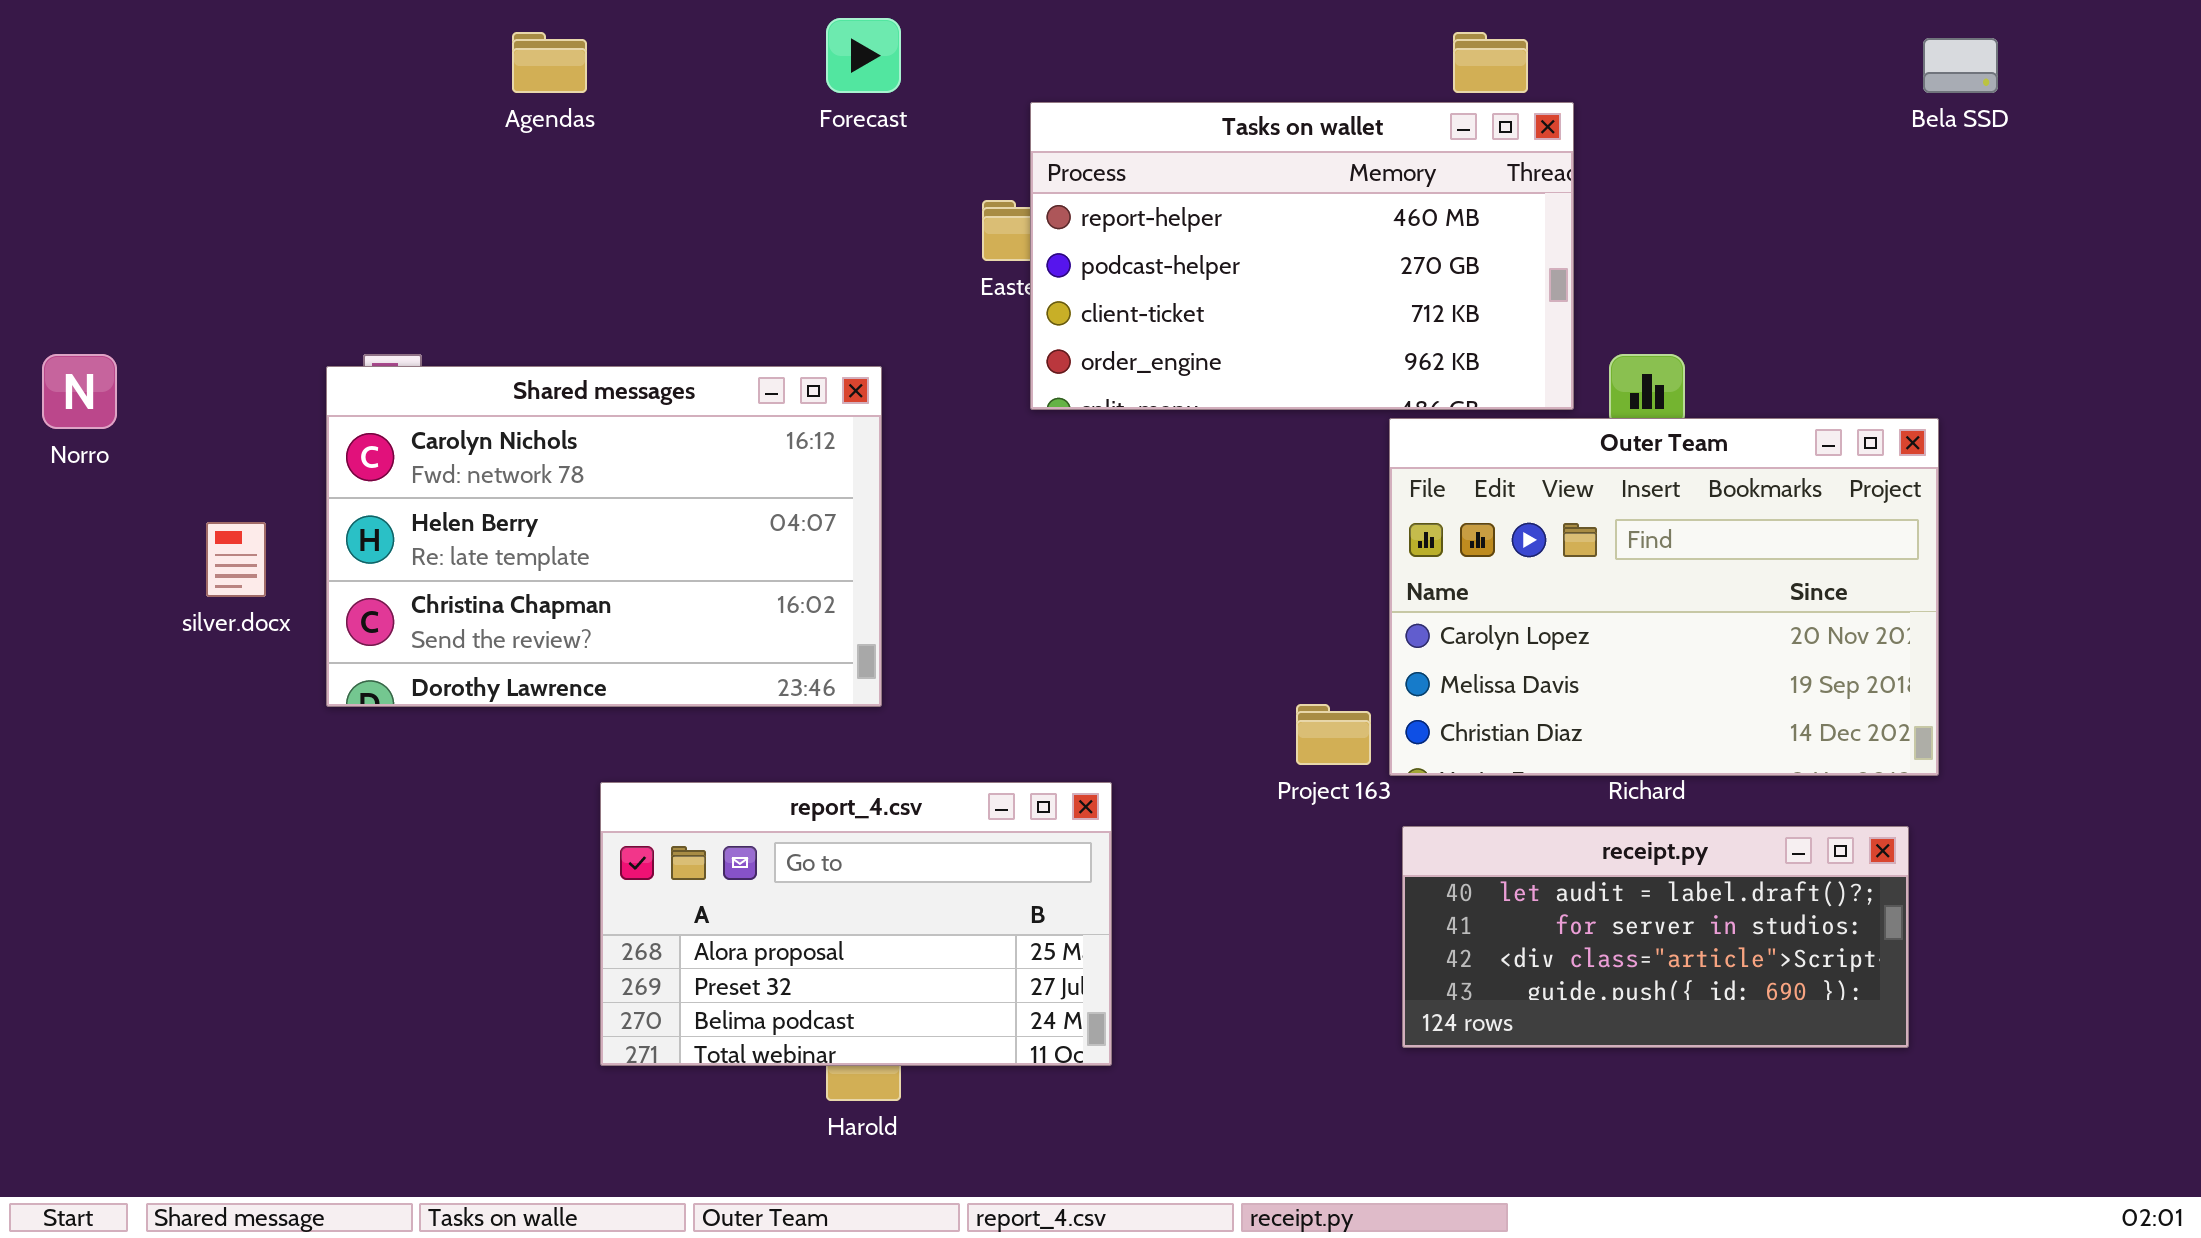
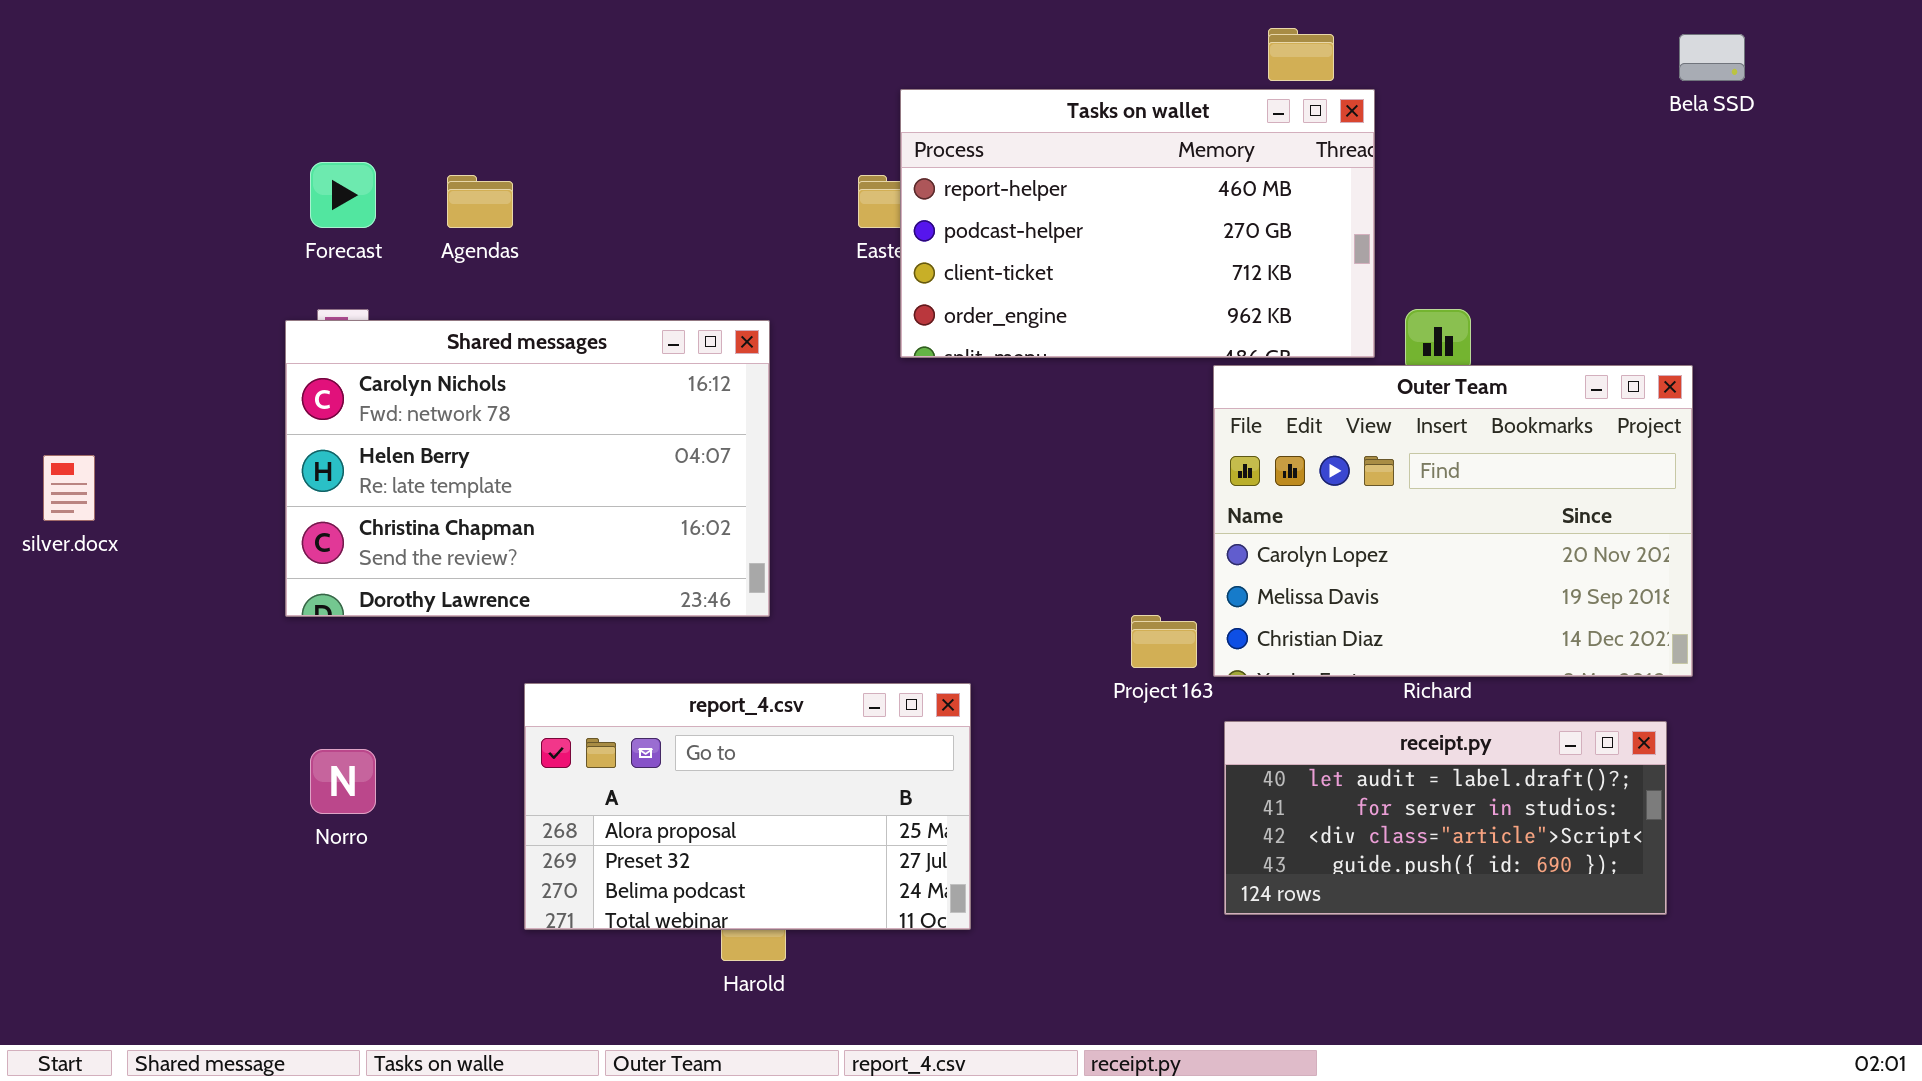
Forecast: [826,18,901,93] -> [310,162,376,228], moved
Agendas: [512,32,587,93] -> [447,175,513,228], moved
Norro: [42,354,117,429] -> [310,749,376,814], moved
silver.docx: [206,522,266,597] -> [43,455,95,521], moved

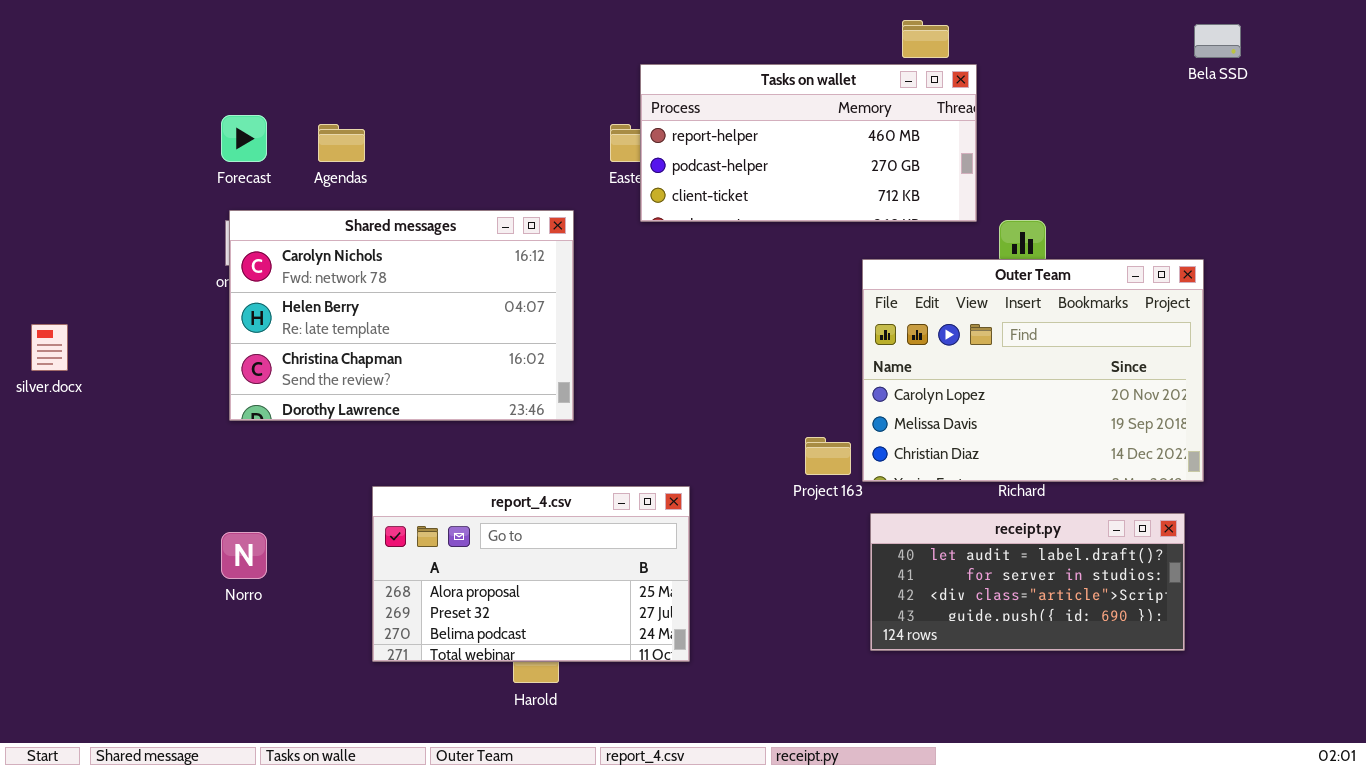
Tasks on wallet: [900,89,1375,358] -> [640,64,977,222], resized
Shared messages: [285,320,770,617] -> [229,210,574,421], moved

